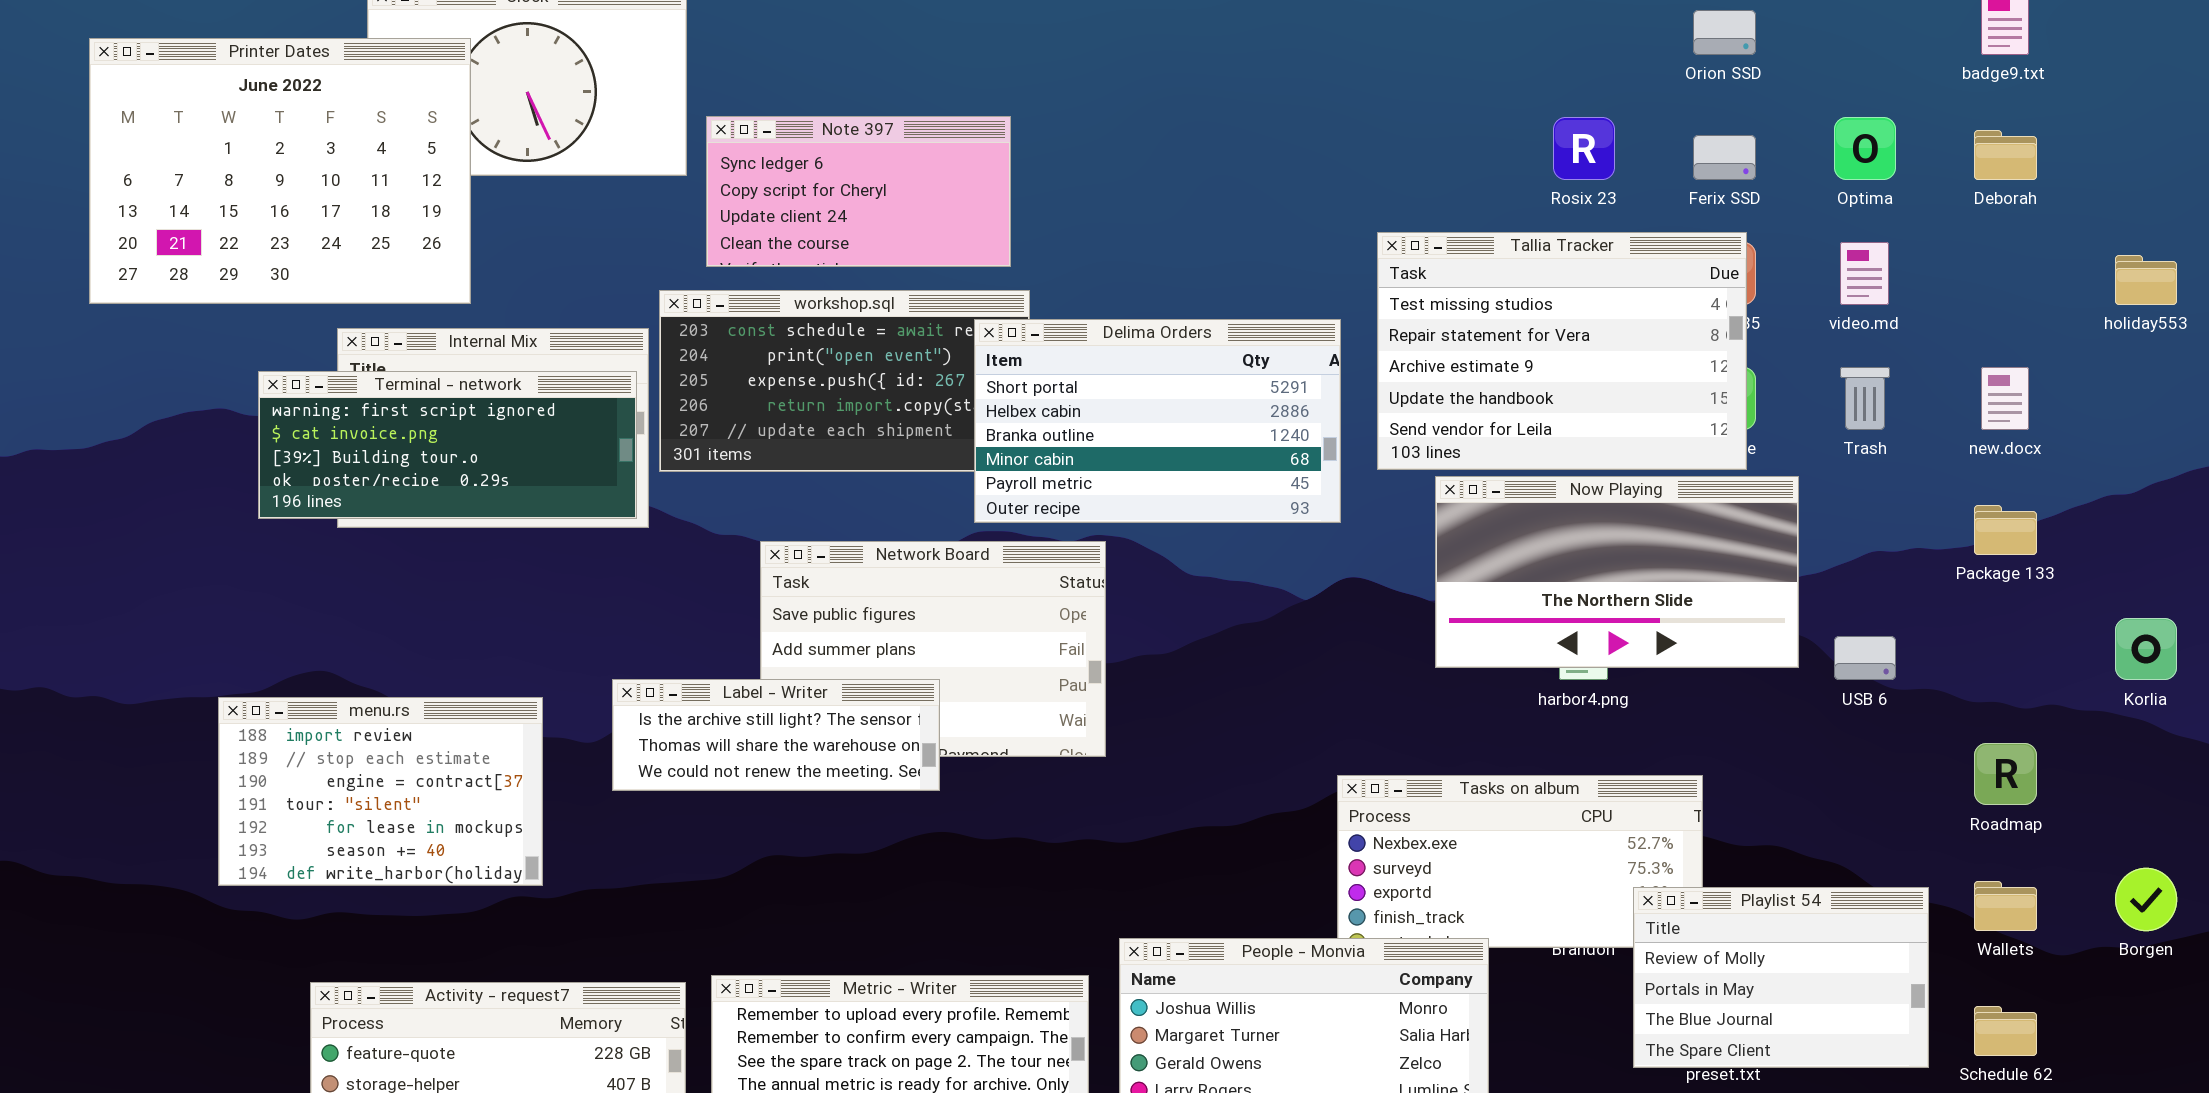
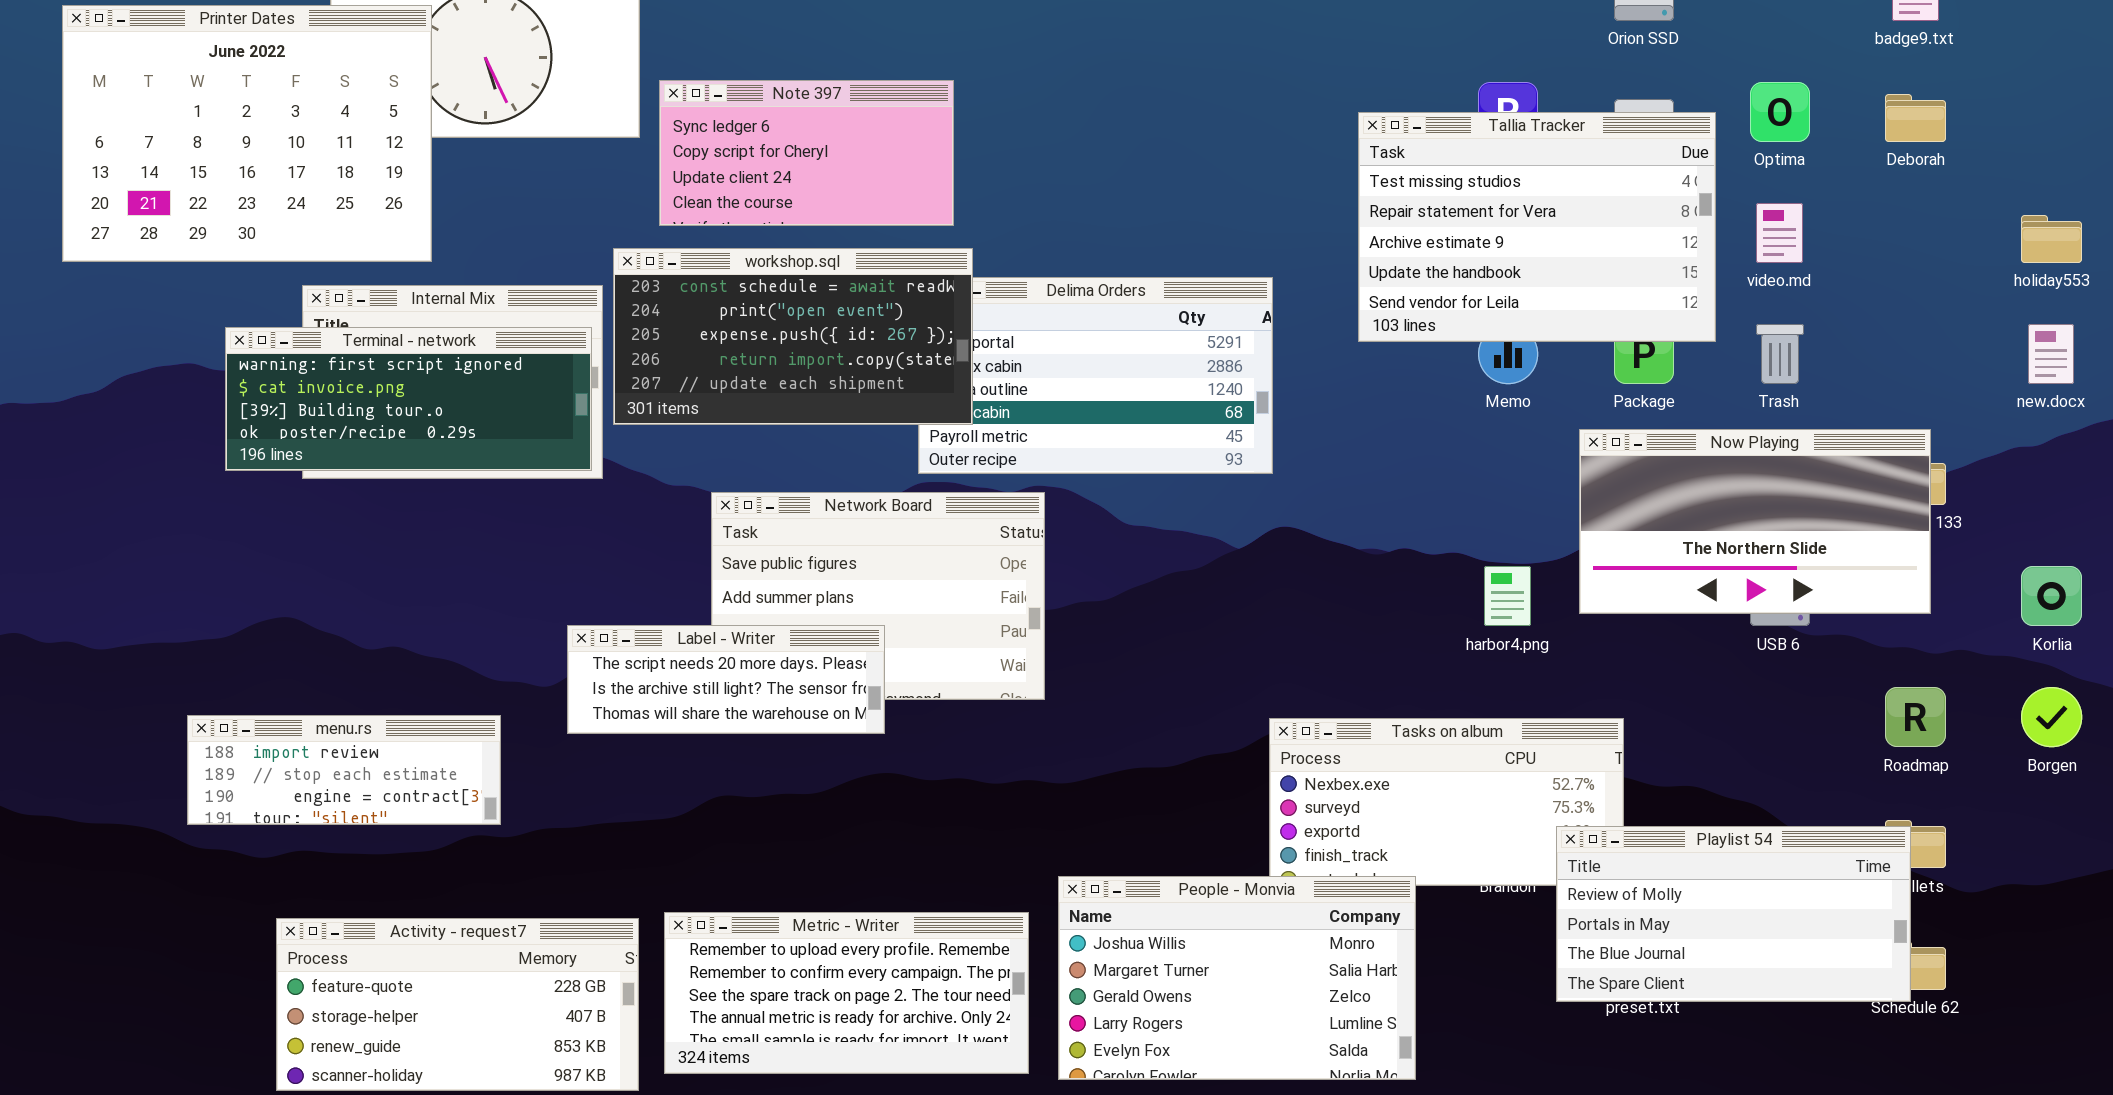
Tallia Tracker: [1377,232,1747,470] -> [1358,112,1716,342], moved
workshop.sql: [659,290,1030,472] -> [613,248,973,425], raised
new.docx: [1981,367,2029,430] -> [2028,324,2074,384], moved
Now Playing: [1435,476,1799,668] -> [1579,429,1931,614], moved
Label - Writer: [612,679,940,791] -> [567,625,885,734], scrolled up 1 row
menu.rs: [218,697,543,886] -> [187,715,501,825], resized
Borgen: [2115,868,2177,931] -> [2021,687,2082,747], moved
Playlist 54: [1633,887,1929,1068] -> [1556,826,1911,1002], resized

